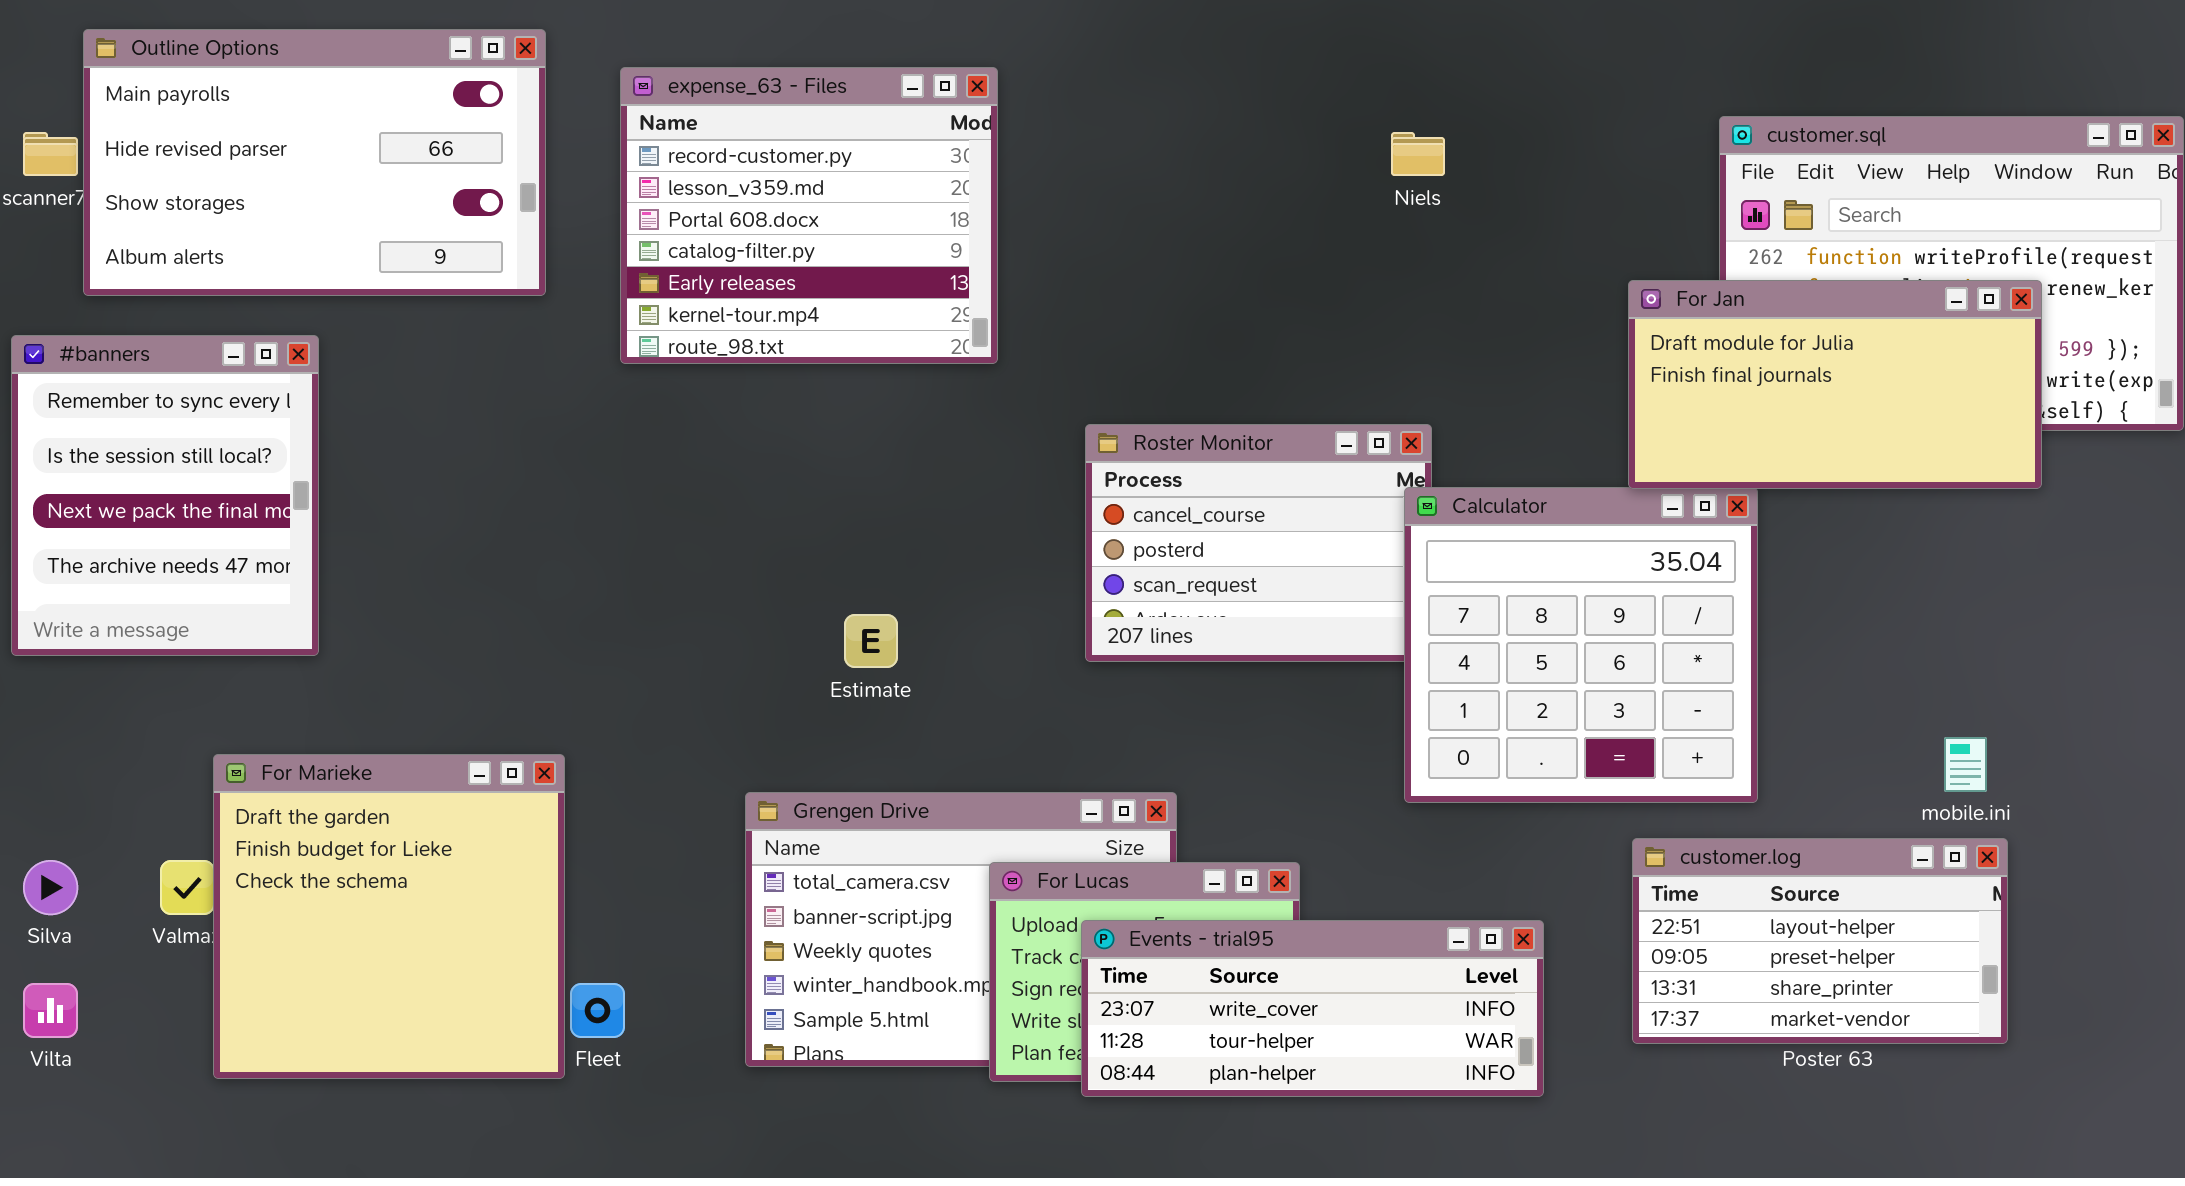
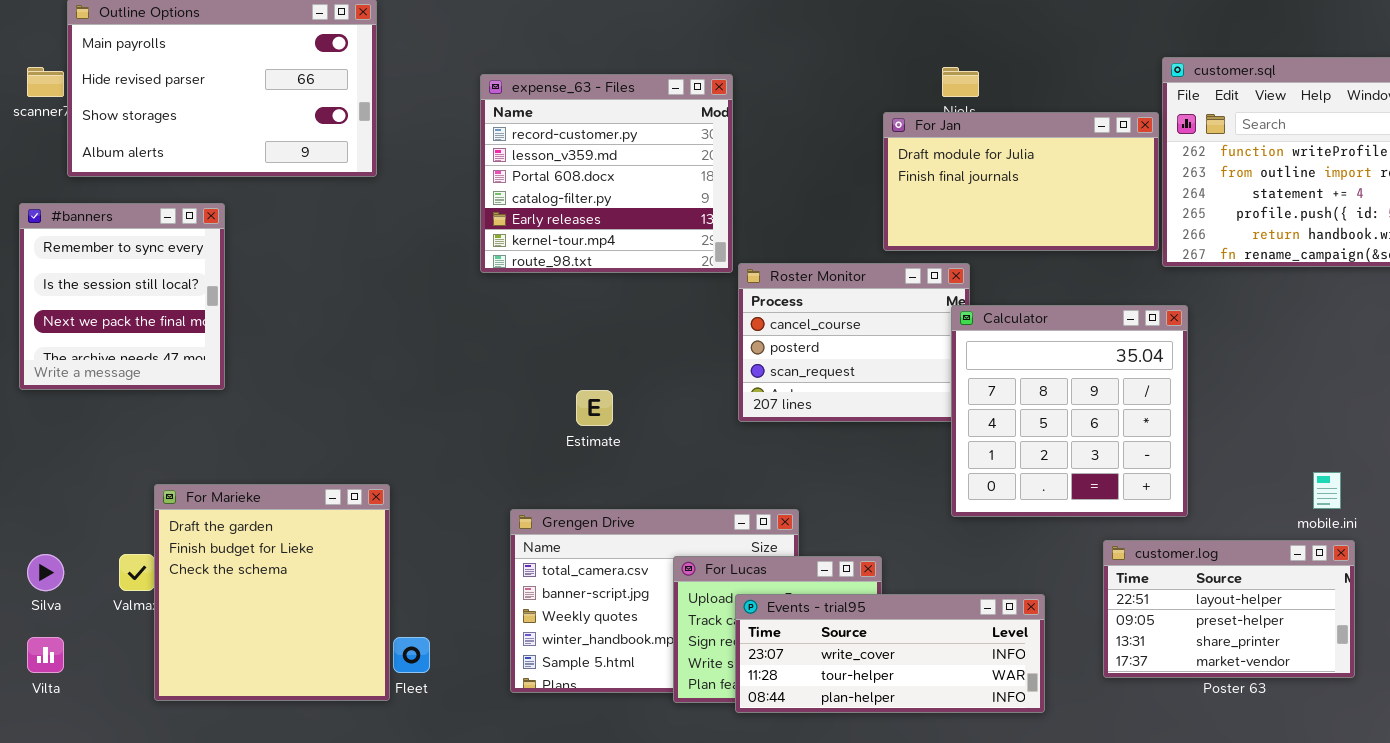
expense_63 - Files: [620,67,998,364] -> [480,74,733,273], moved
For Jan: [1628,280,2042,489] -> [883,112,1159,251], moved
#banners: [11,335,319,656] -> [19,203,225,390], resized

